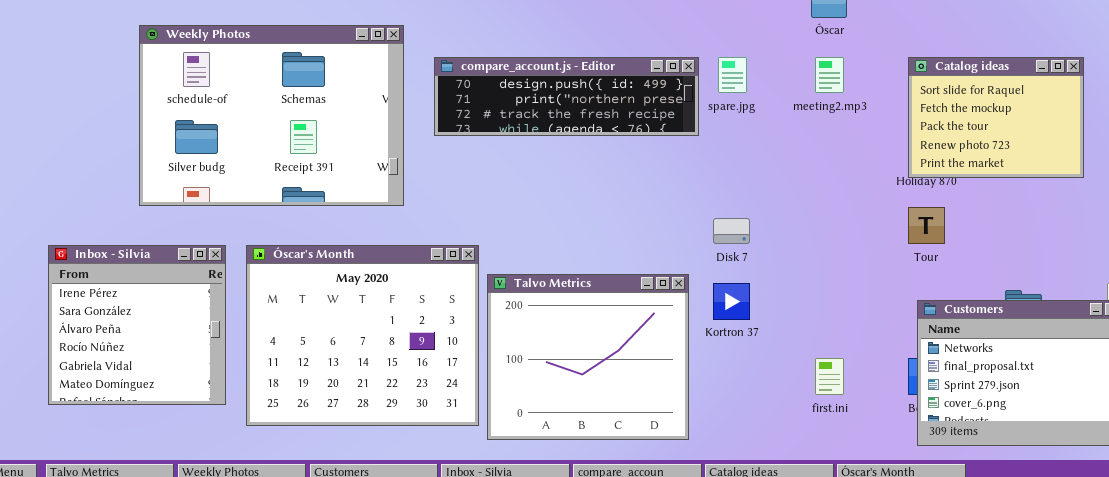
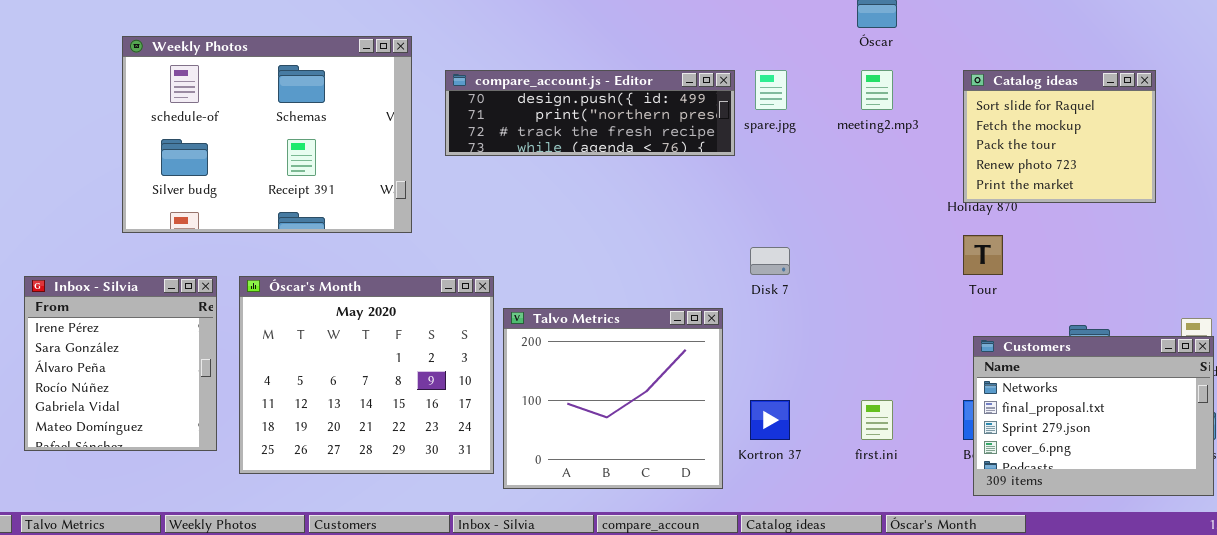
Kortron 37: [713,283,750,320] -> [750,400,790,440], moved

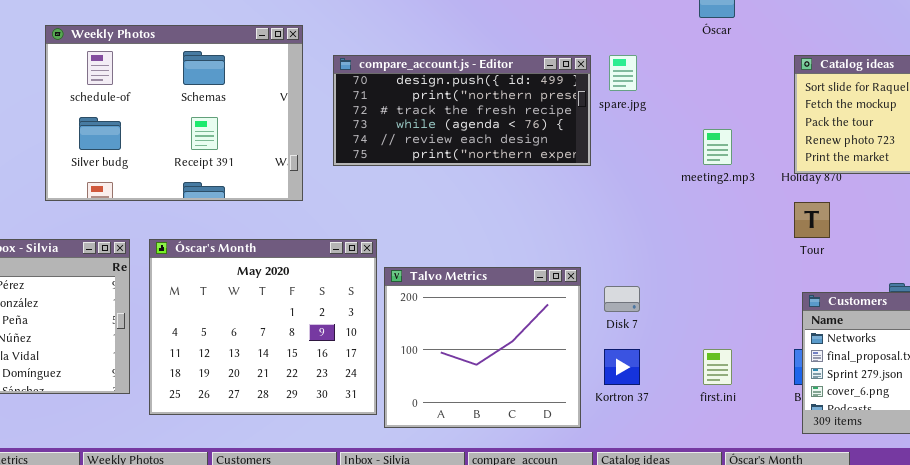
compare_account.js - Editor: [445,70,735,156] -> [333,55,591,166], resized
meeting2.mp3: [861,70,893,110] -> [703,129,732,165], moved
Disk 7: [750,247,790,275] -> [604,286,640,312], moved

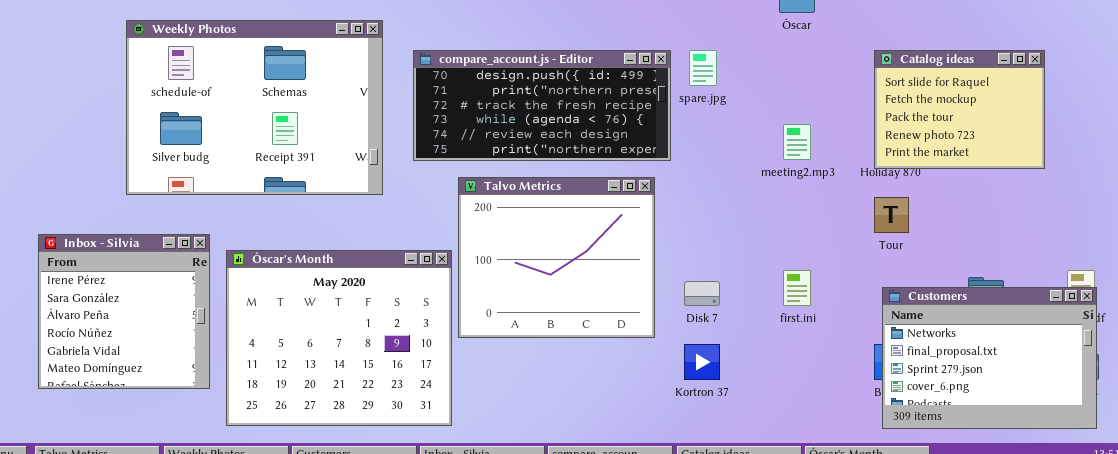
Óscar's Month: [149,239,377,415] -> [226,250,452,426], moved
Talvo Metrics: [384,267,581,428] -> [458,177,655,338], moved
first.ini: [703,349,732,385] -> [783,270,811,306], moved

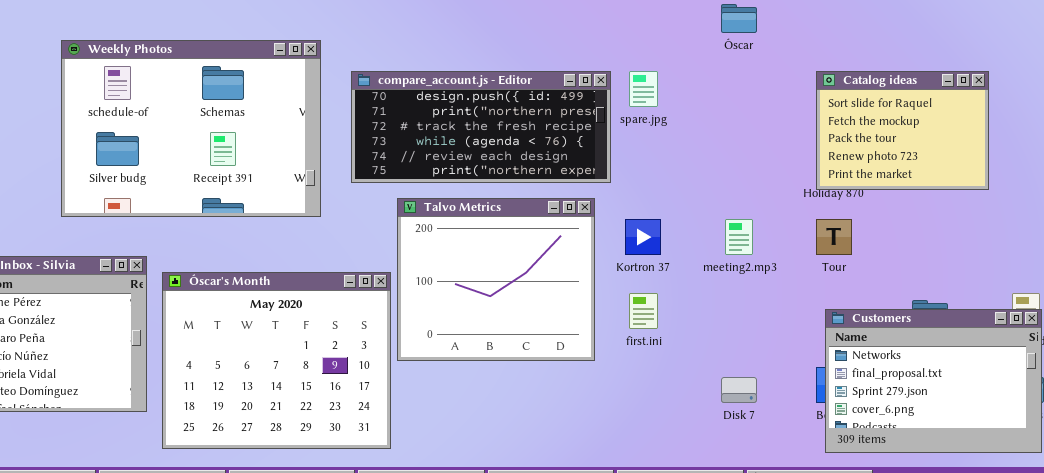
meeting2.mp3: [783,124,811,160] -> [725,219,753,255], moved
first.ini: [783,270,811,306] -> [629,293,658,329], moved
Disk 7: [684,281,720,306] -> [721,377,757,403], moved
Kortron 37: [684,344,720,380] -> [625,219,661,255], moved

